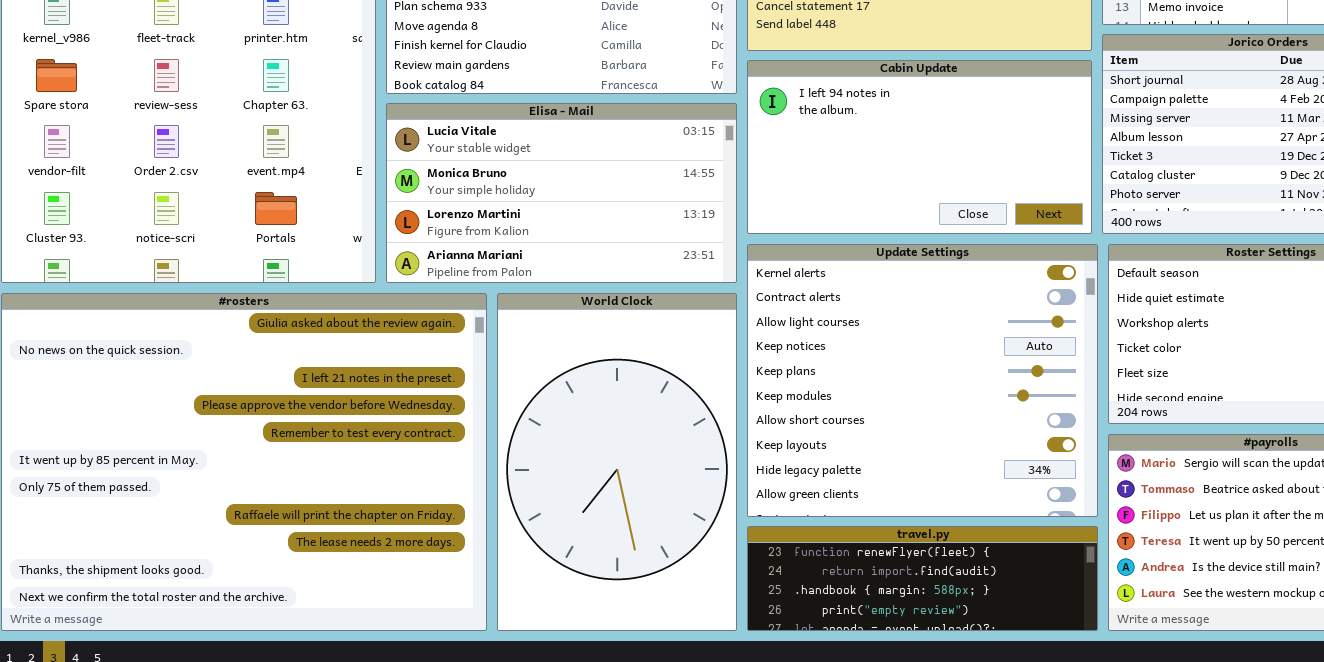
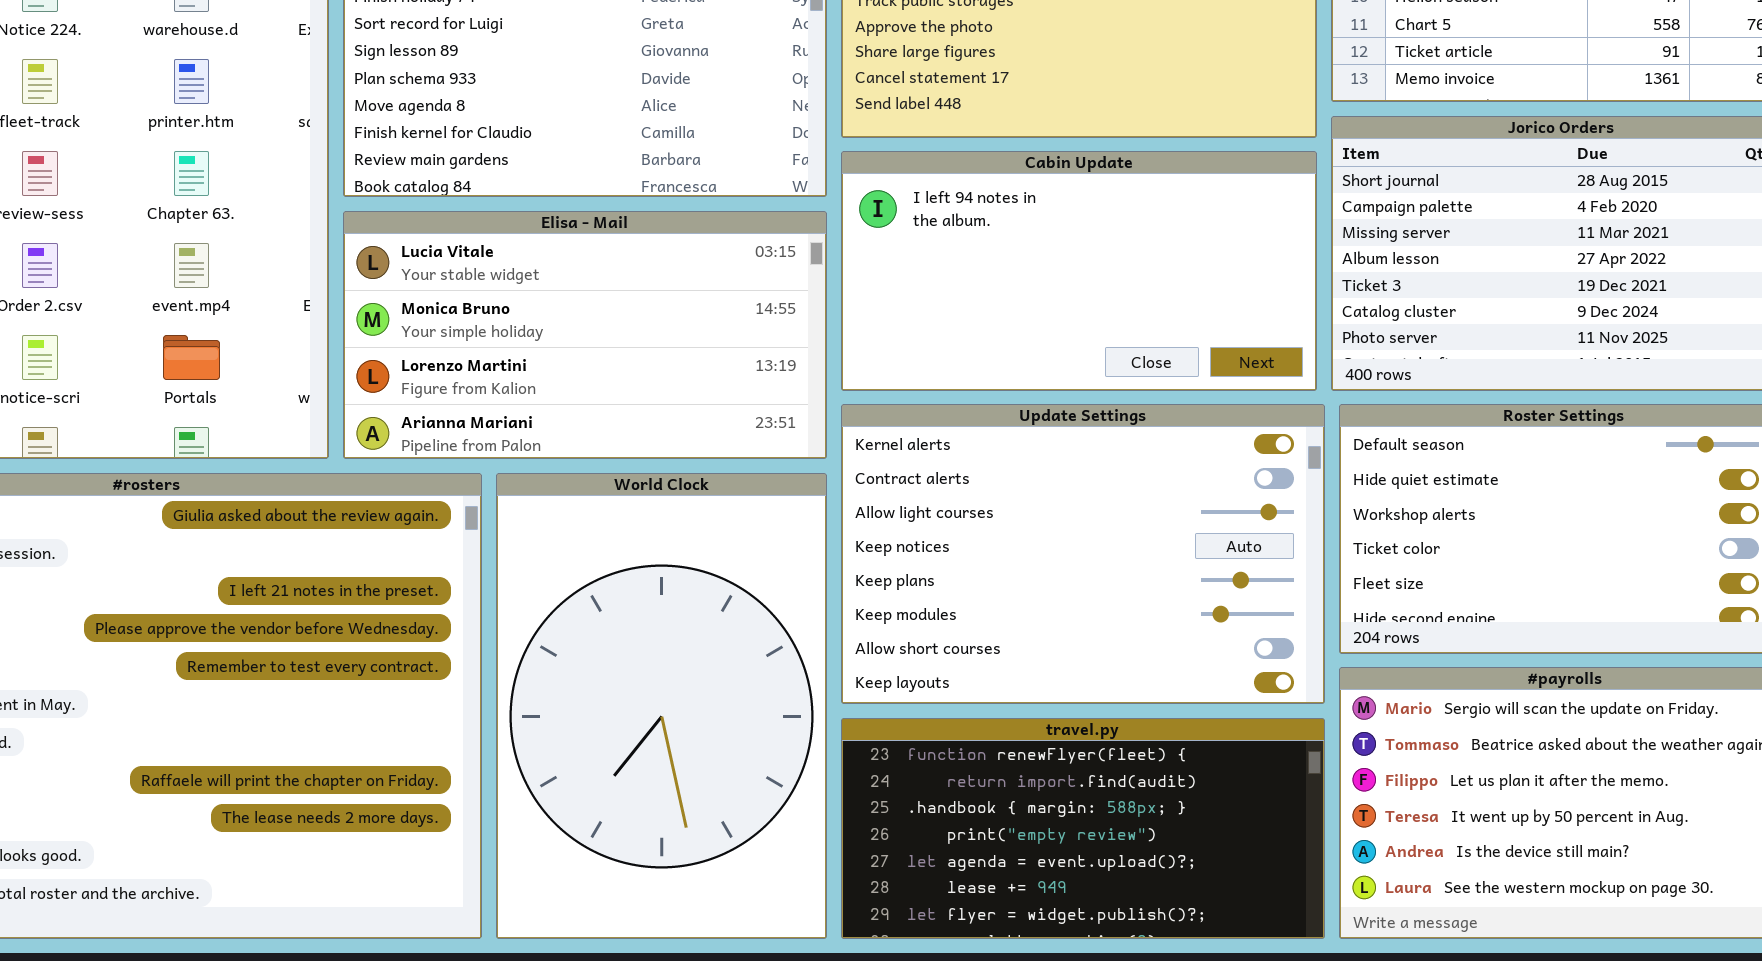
Update Settings: [747,244,1098,517] -> [841,404,1325,704], resized
travel.py: [747,526,1098,631] -> [841,718,1325,939], resized

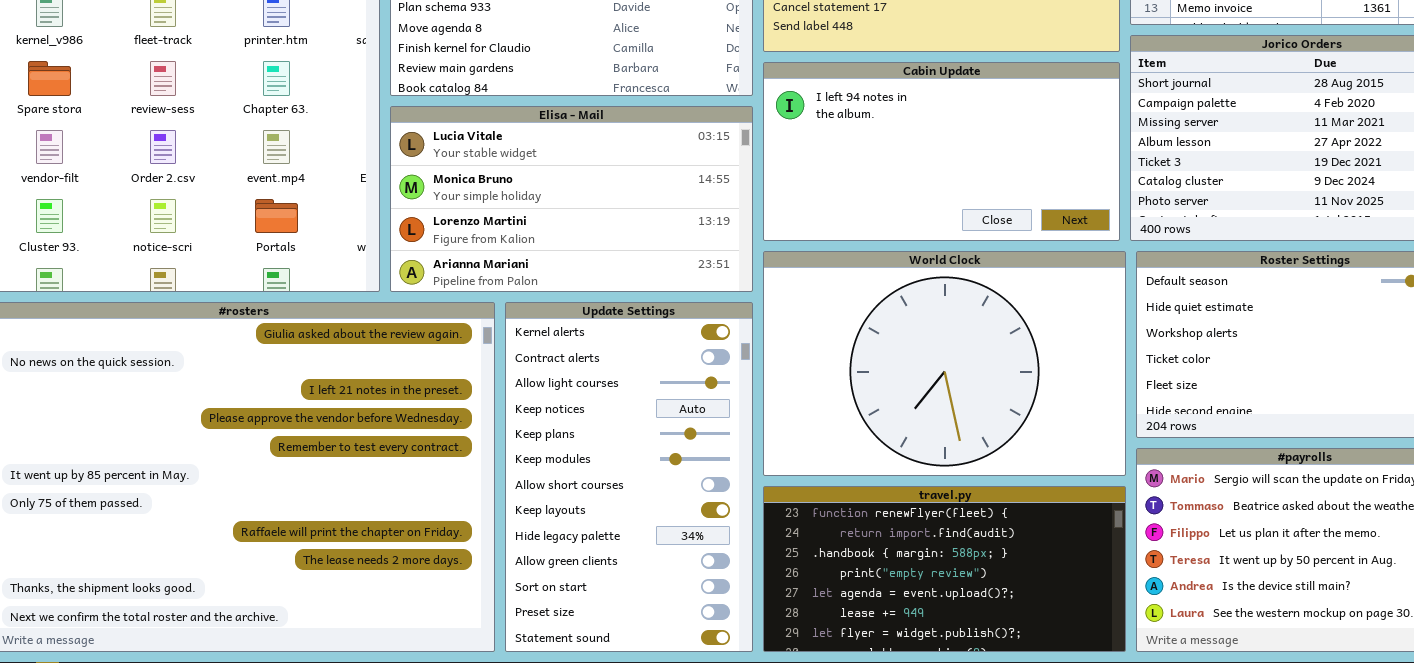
Update Settings: [841,404,1325,704] -> [505,302,753,652], moved, resized
World Clock: [496,473,827,939] -> [763,251,1126,476], moved, resized

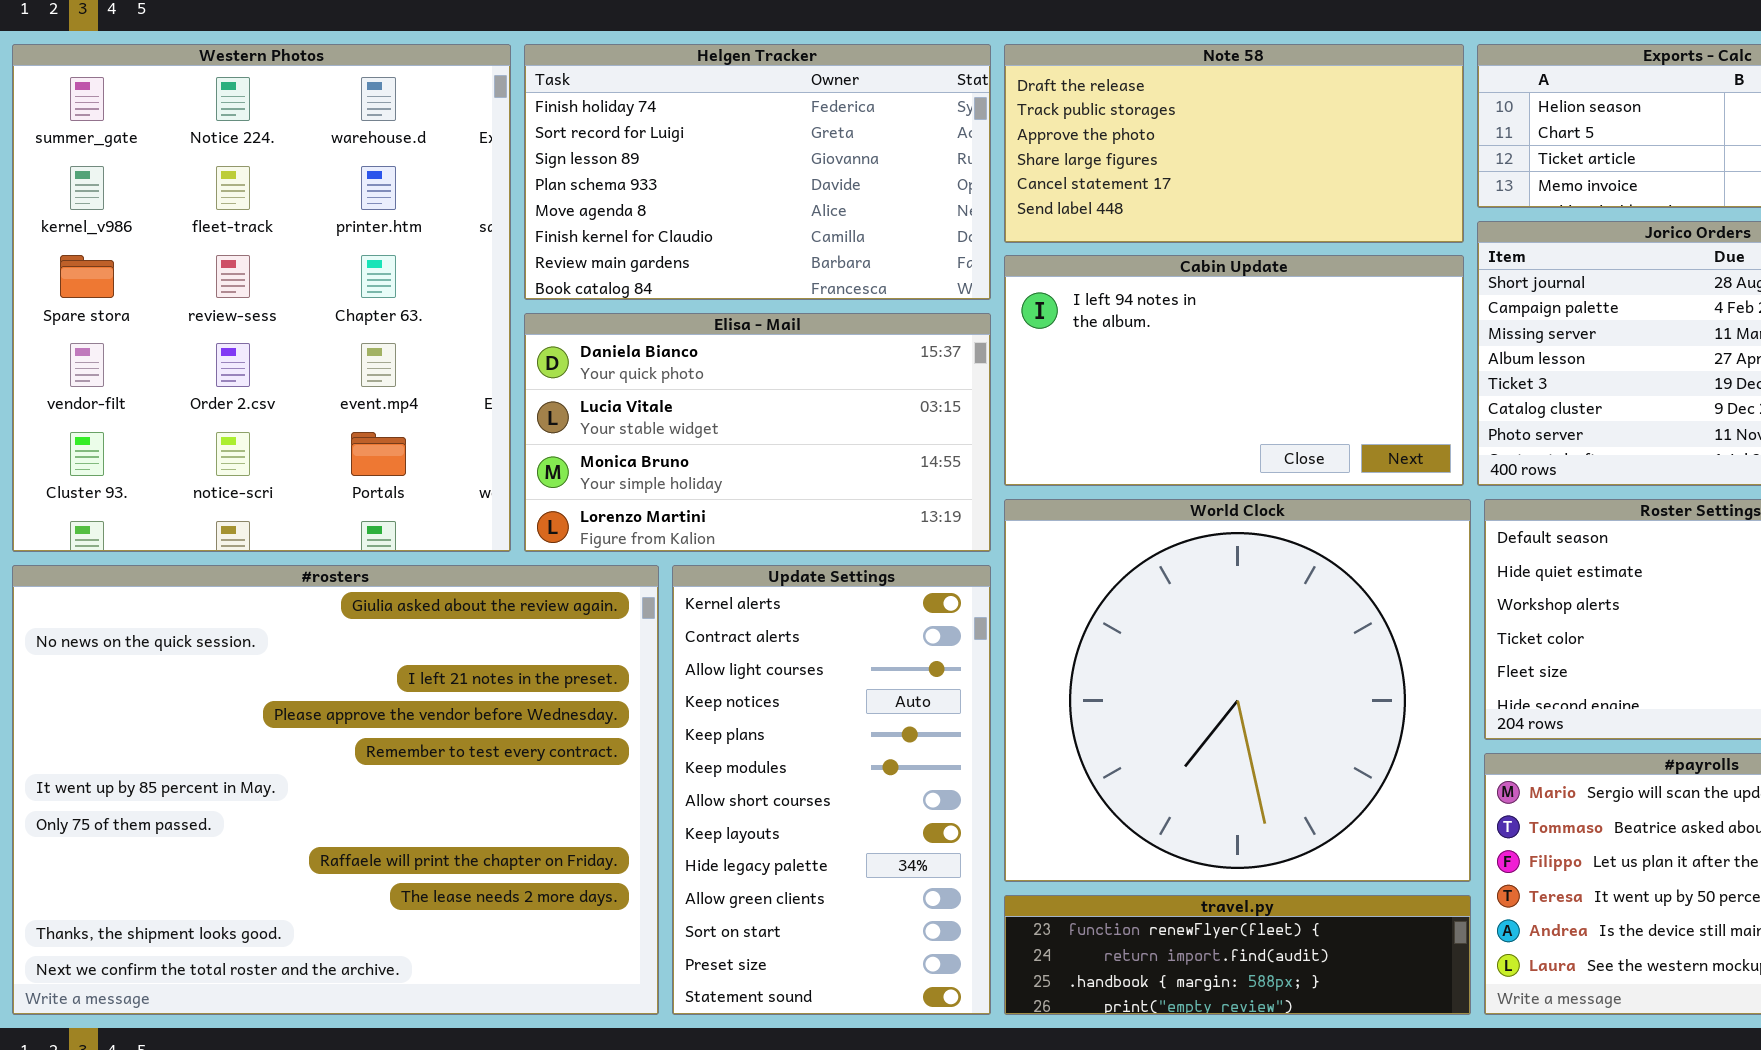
Elisa - Mail: [390,106,753,292] -> [524,313,991,552], scrolled up 1 row
World Clock: [763,251,1126,476] -> [1004,499,1471,882], resized
travel.py: [763,486,1126,652] -> [1004,895,1471,1015], resized

